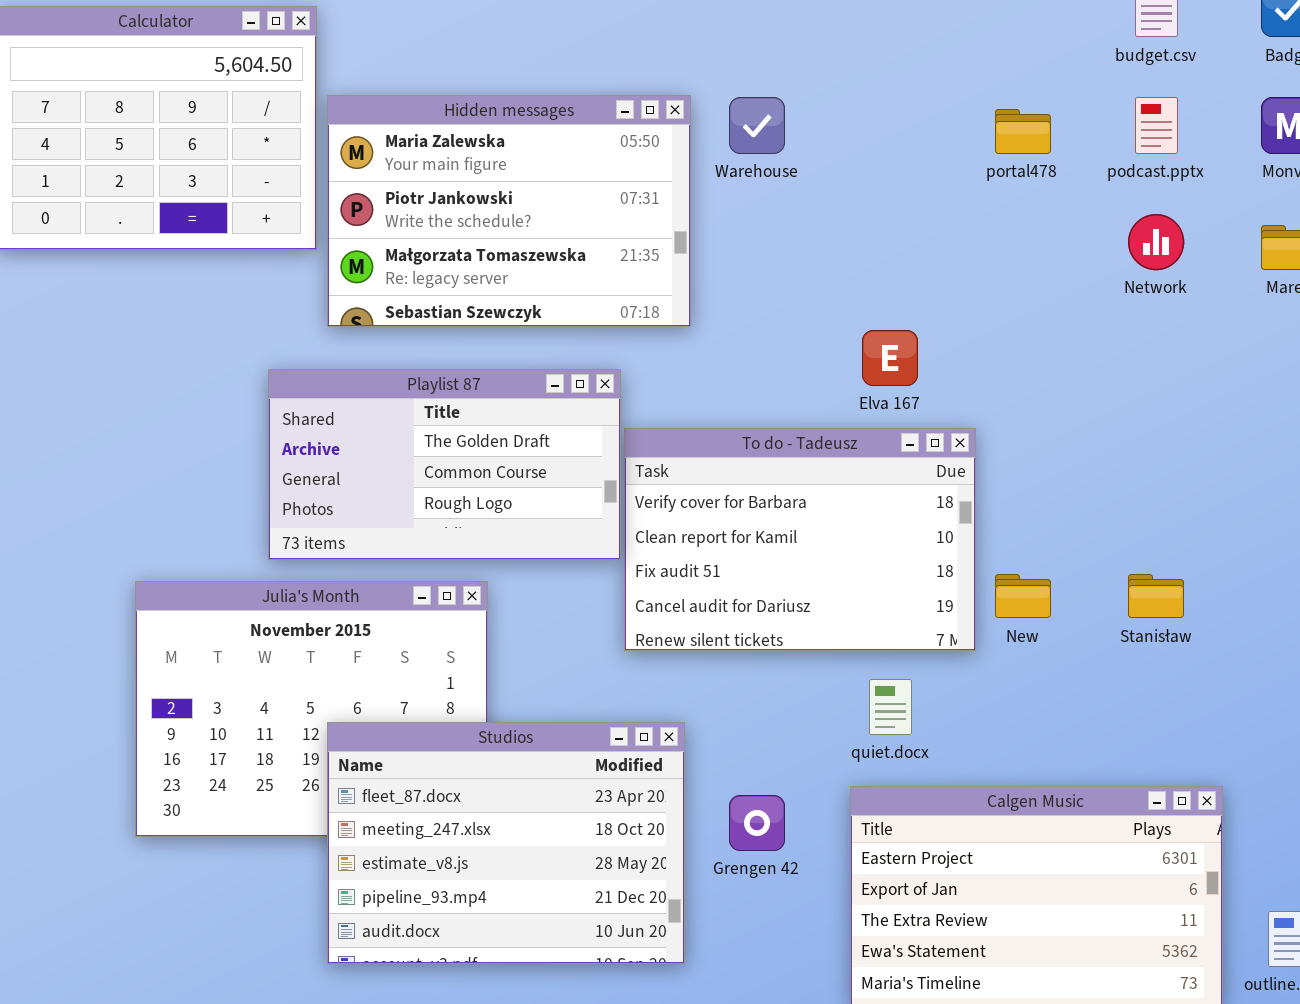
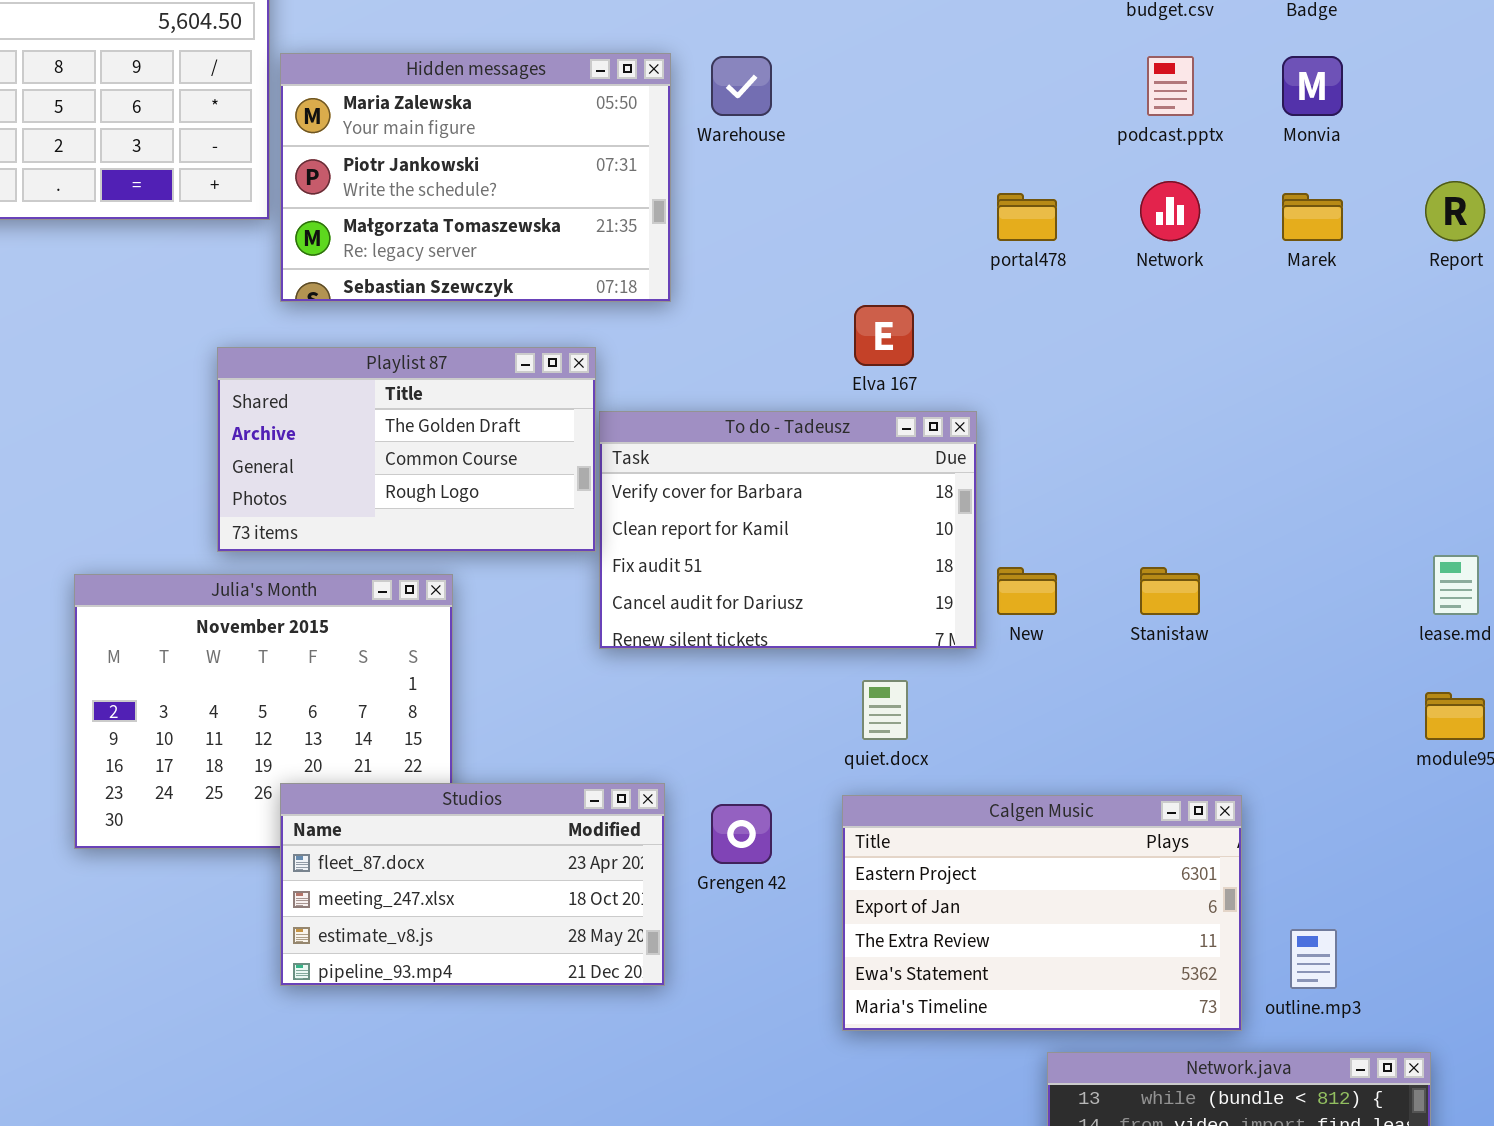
portal478: [995,109,1051,154] -> [997,193,1057,241], moved
Studios: [327,722,685,964] -> [280,783,665,986], resized

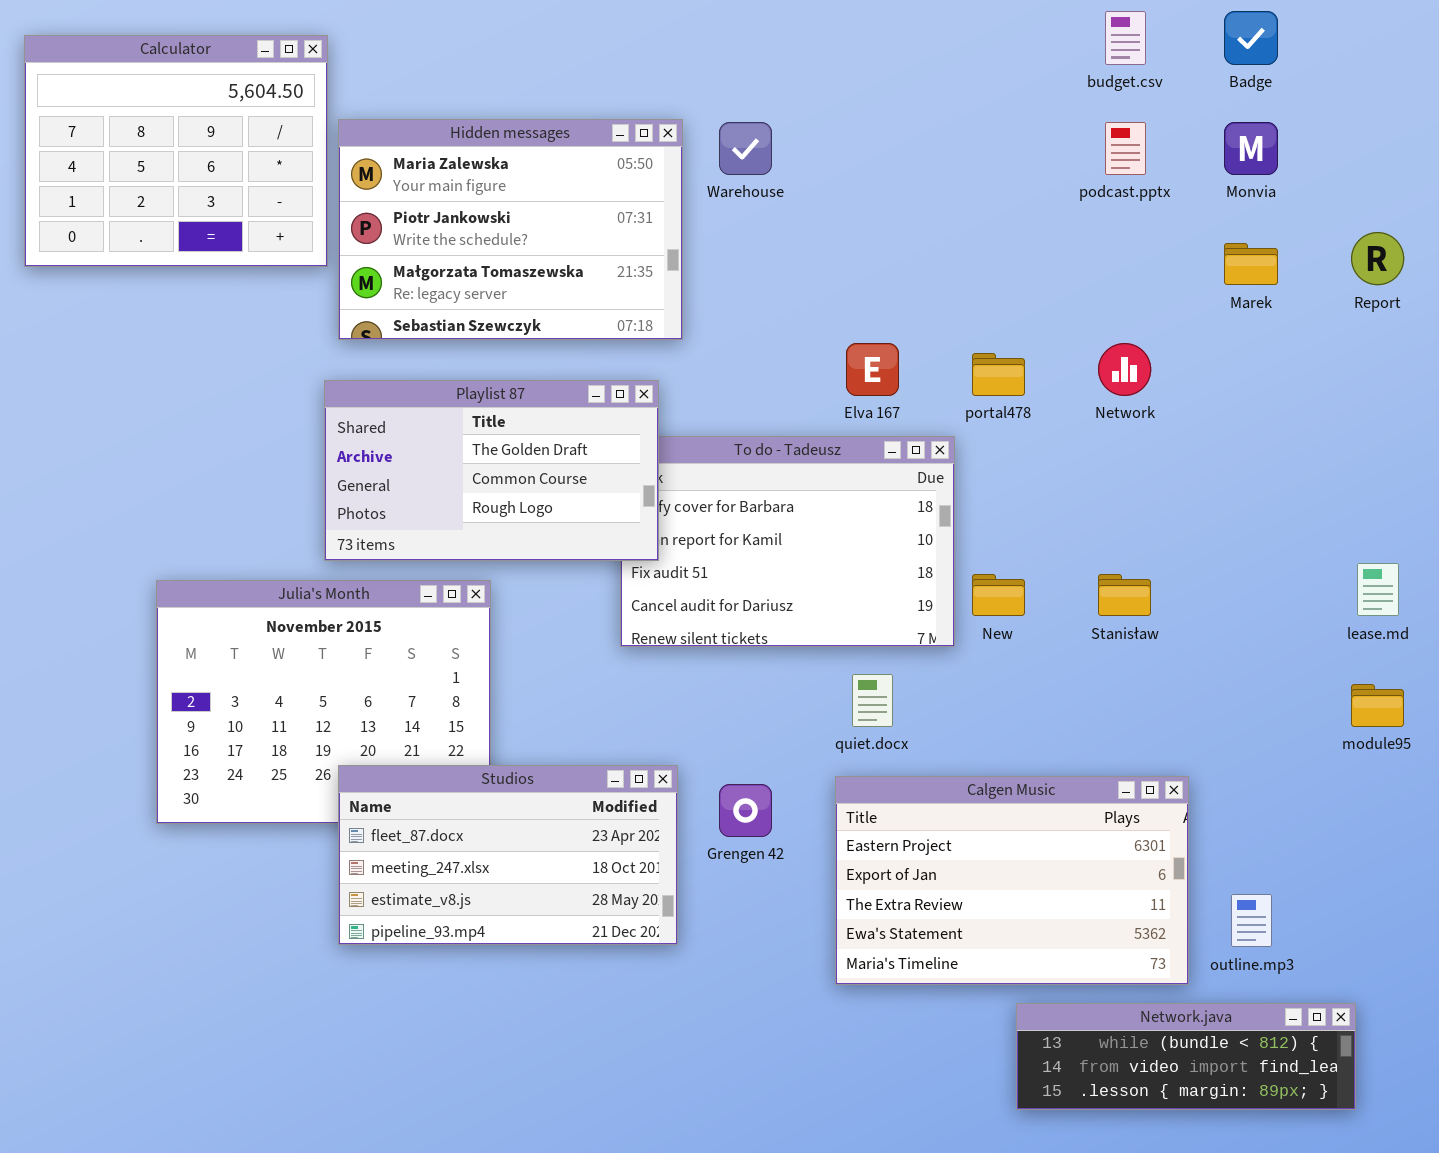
Network: [1140,181,1200,241] -> [1098,343,1151,396], moved
portal478: [997,193,1057,241] -> [972,353,1025,396], moved
Playlist 87: [217,347,596,552] -> [324,380,659,561], moved

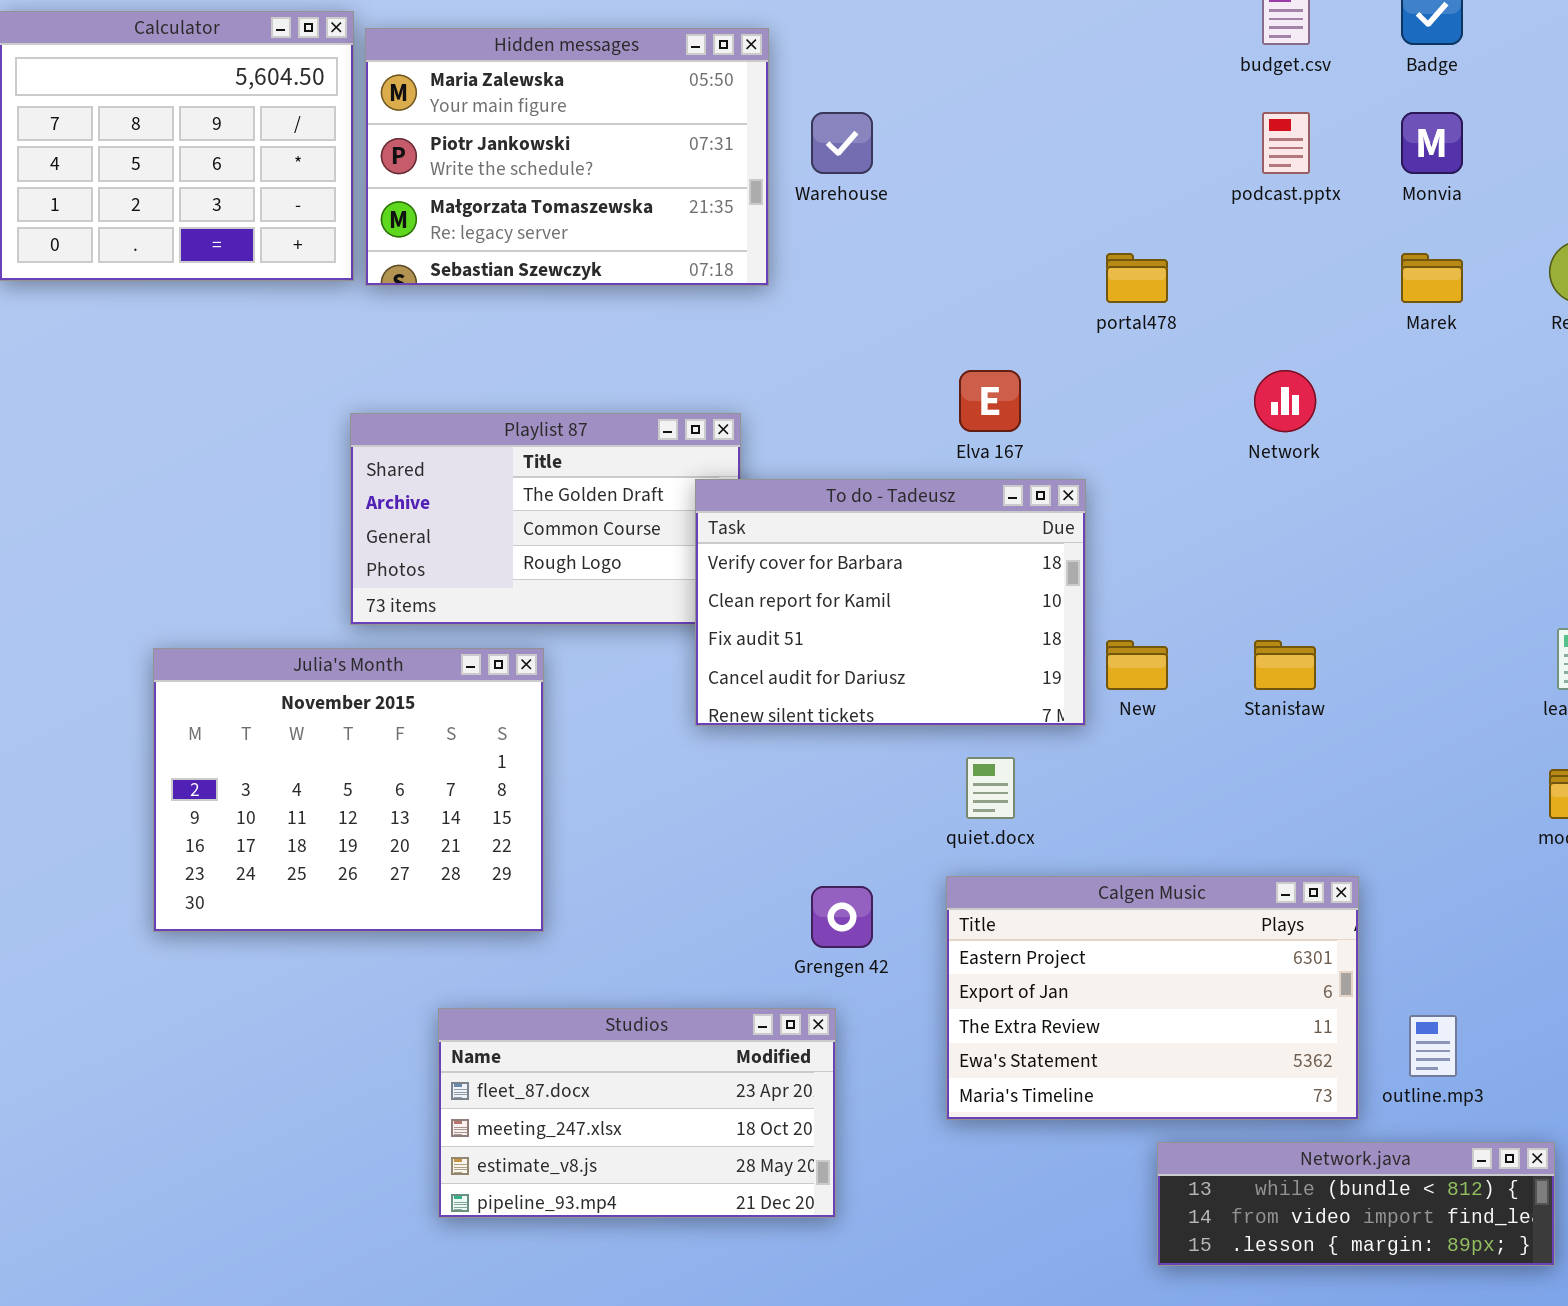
Hidden messages: [338,119,683,340] -> [365,28,769,286], moved
portal478: [972,353,1025,396] -> [1106,253,1168,303], moved
To do - Tadeusz: [620,436,955,647] -> [695,479,1086,726], raised
Studios: [338,765,678,945] -> [438,1008,836,1218], moved

